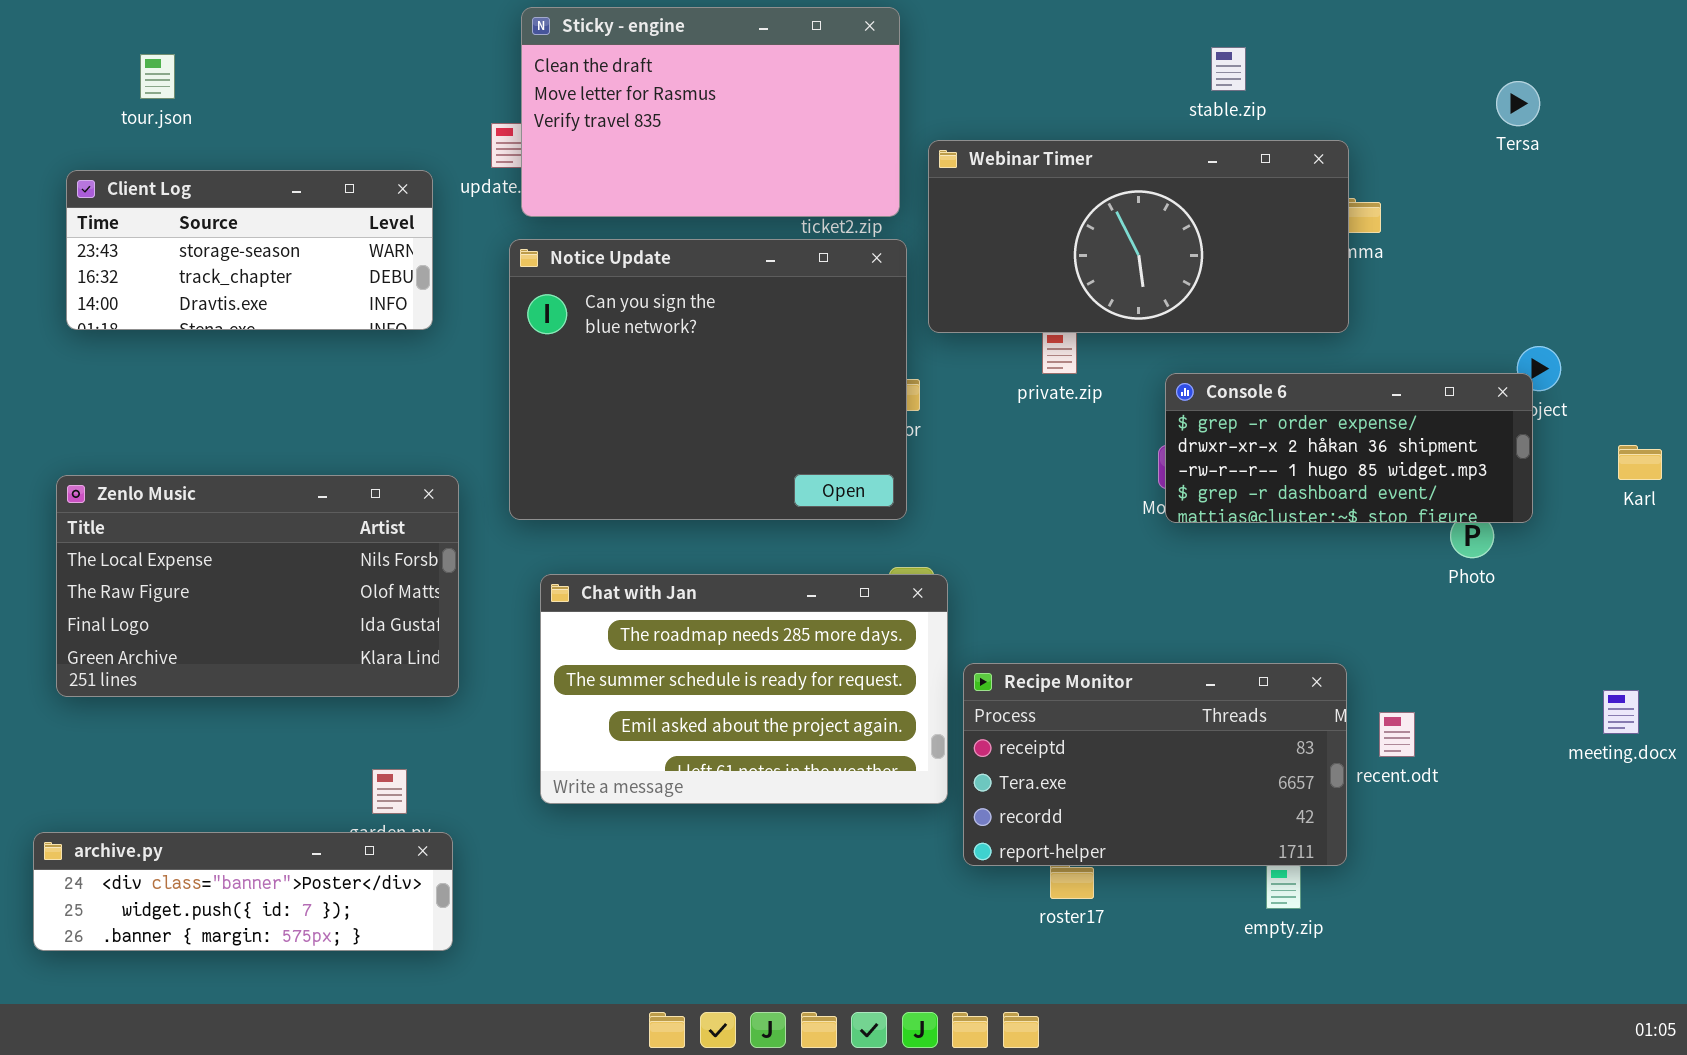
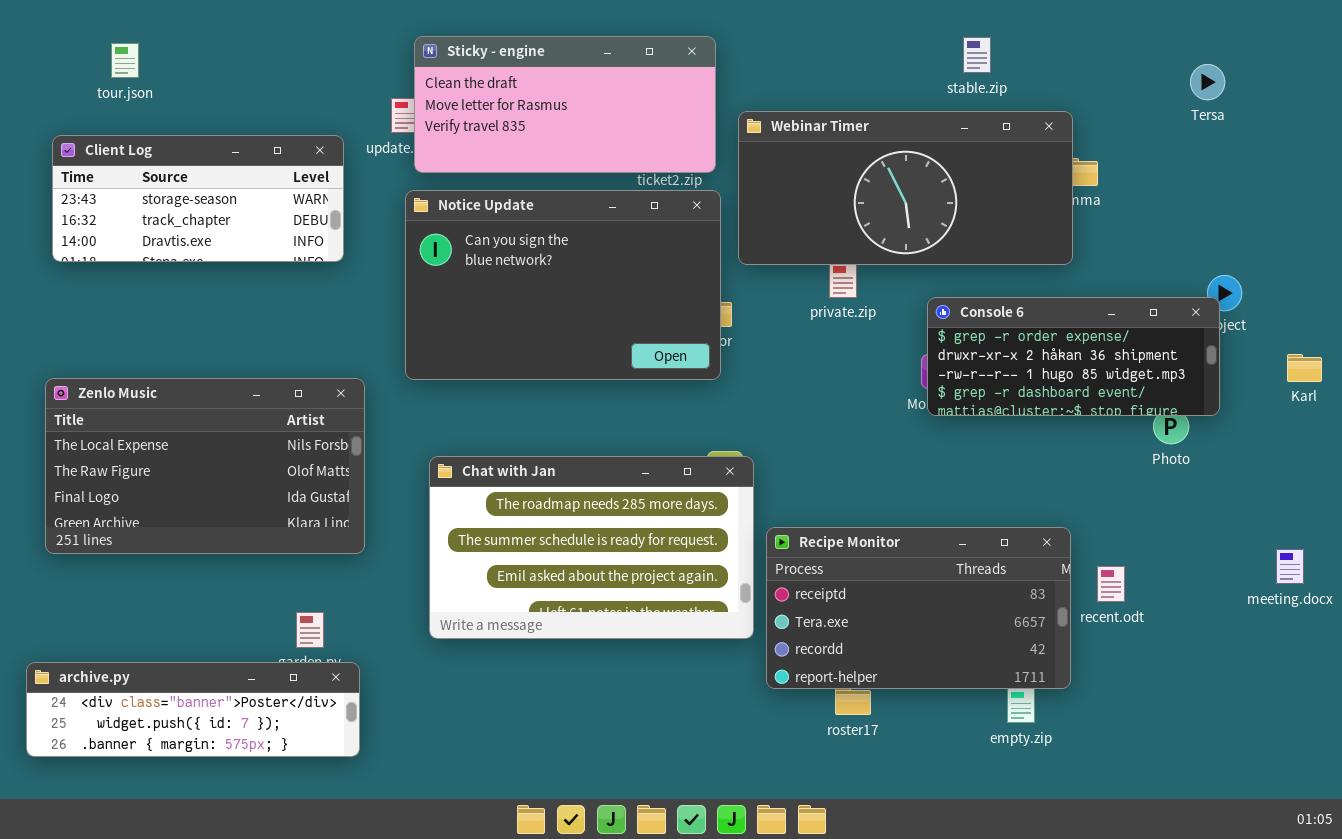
Sticky - engine: [521,7,900,217] -> [414,36,716,173], resized
Notice Update: [509,239,907,520] -> [405,190,721,380], resized

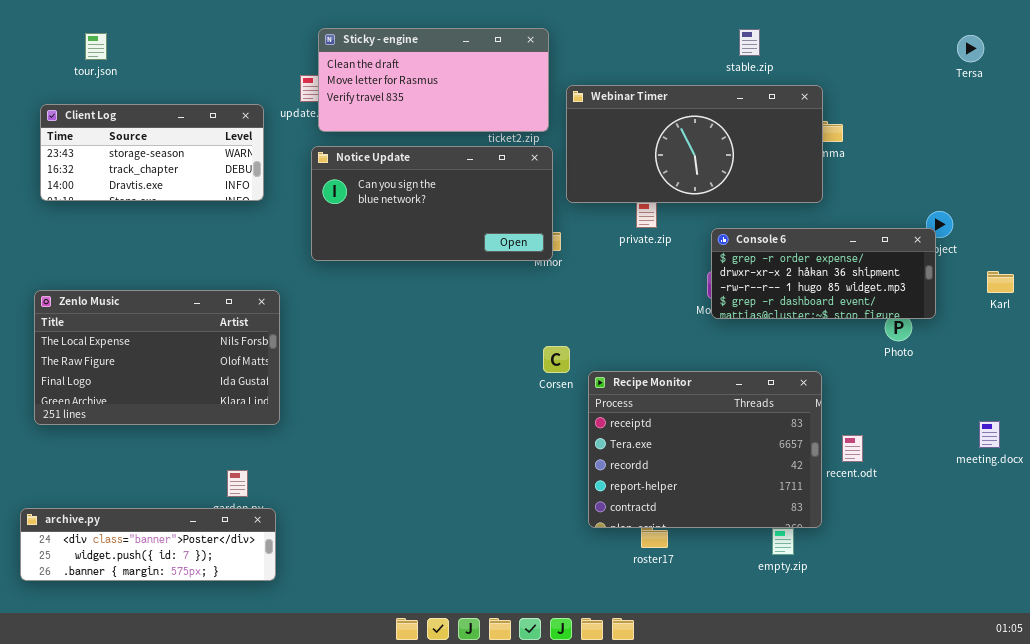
Tersa: [1190,64,1225,100] -> [957,35,984,62], moved
Notice Update: [405,190,721,380] -> [311,146,553,261], resized
Chat with Jan: [429,456,754,639] -> none, closed
Recipe Monitor: [766,527,1071,689] -> [588,371,822,528], resized

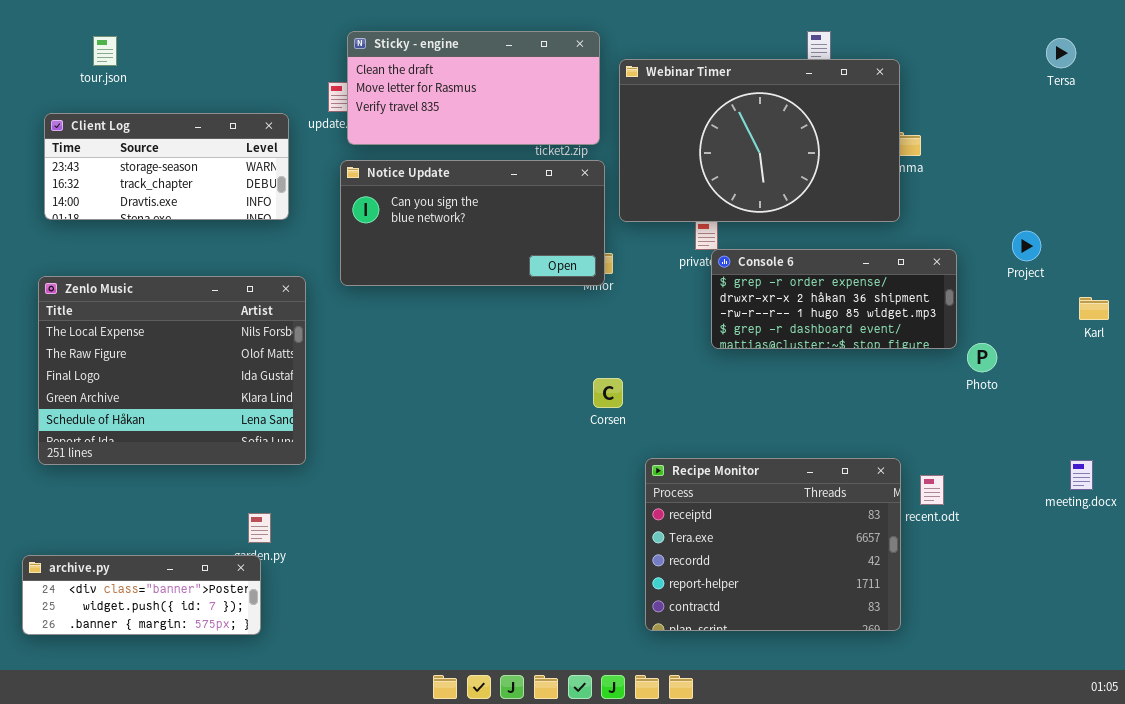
Webinar Timer: [566,85,823,203] -> [619,59,900,222], resized
Console 6: [711,228,936,319] -> [711,249,957,349], moved
Zenlo Music: [34,290,280,425] -> [38,276,306,465], resized
Recipe Monitor: [588,371,822,528] -> [645,458,901,631], moved
archive.py: [20,508,276,581] -> [22,555,261,635], resized

